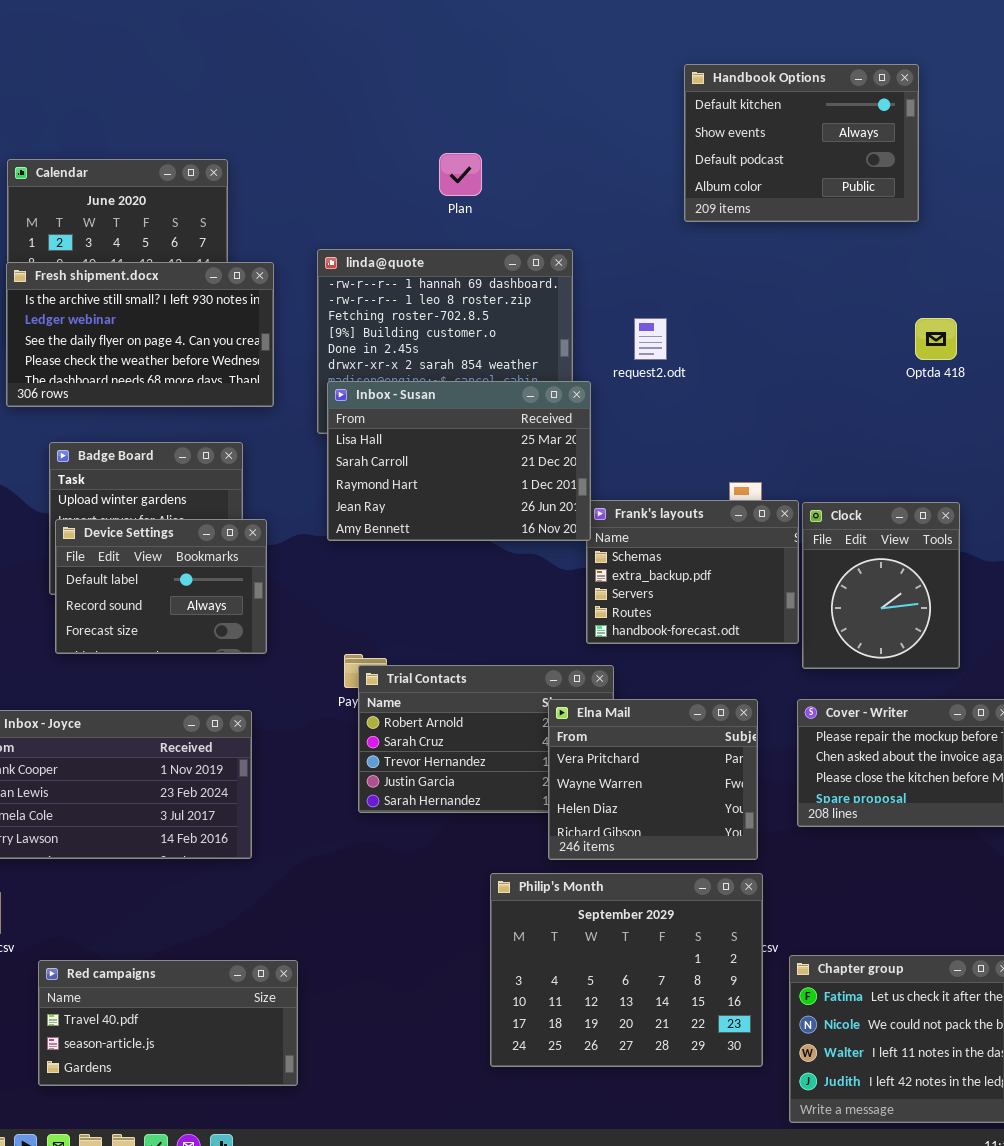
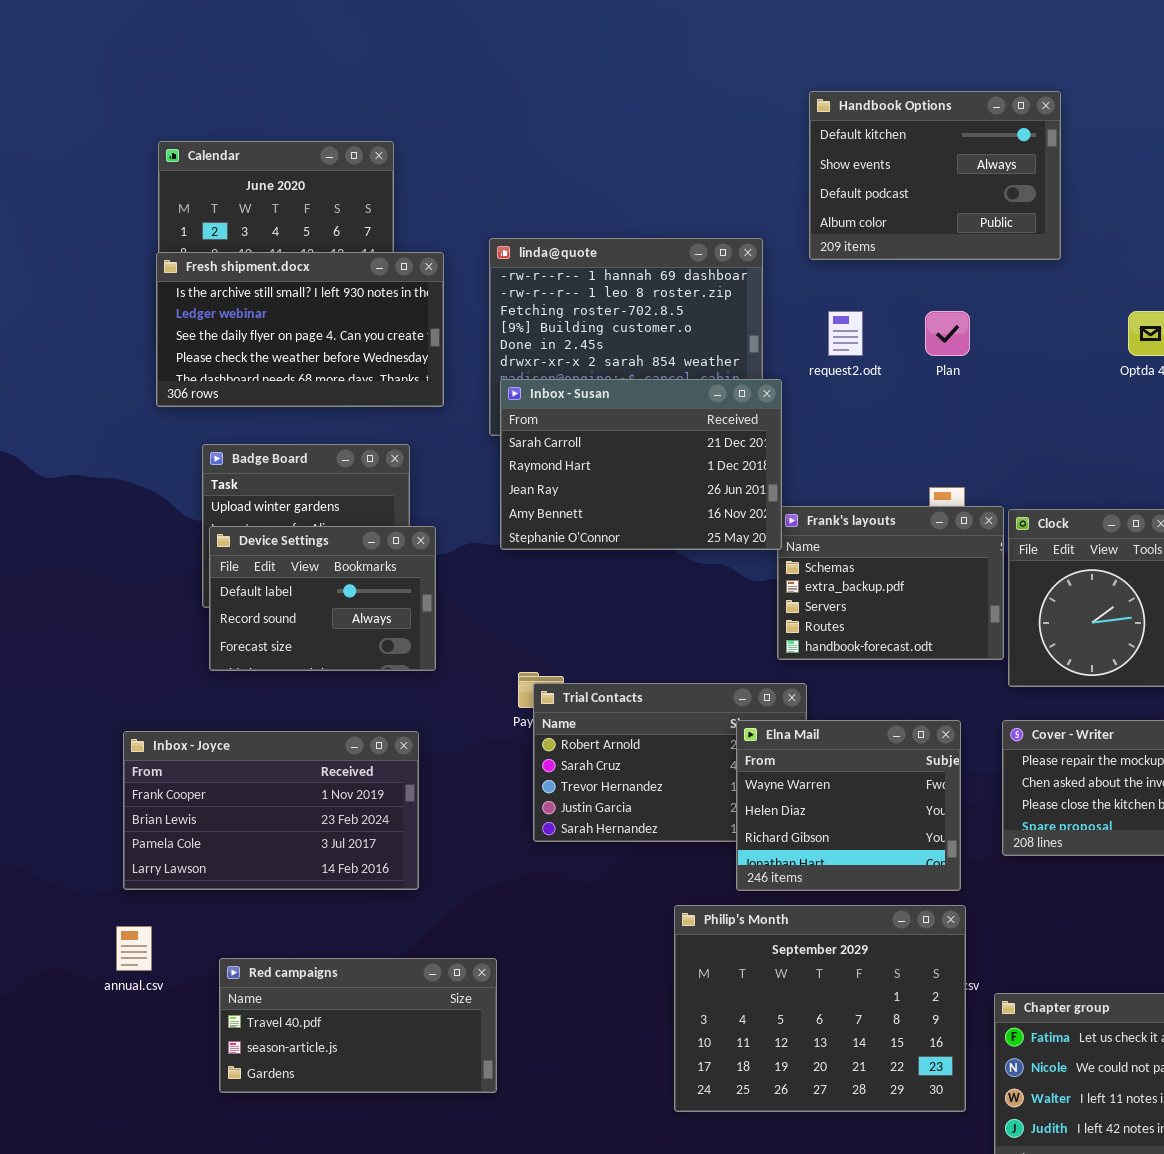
Handbook Options: [684,64,919,222] -> [809,91,1061,260], moved
Plan: [439,153,482,196] -> [925,311,970,356], moved
Inbox - Susan: [327,381,591,541] -> [500,379,782,550], scrolled down 1 row
Elna Mail: [548,699,758,860] -> [736,720,961,891], scrolled down 1 row
Red campaigns: [38,960,298,1086] -> [219,958,497,1093], moved

